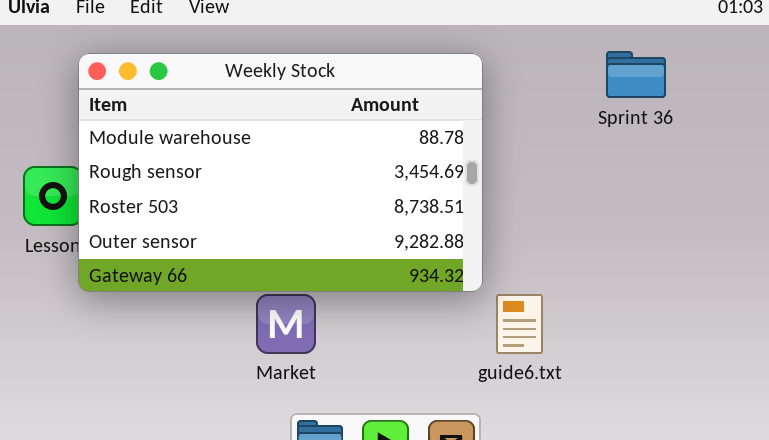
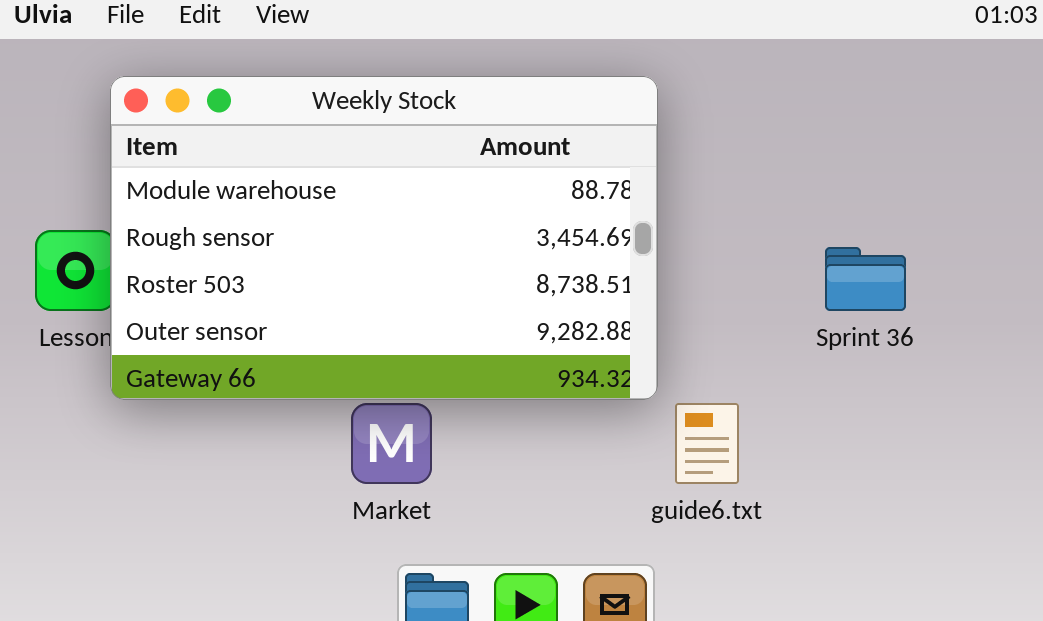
Sprint 36: [606,51,666,98] -> [825,247,906,311], moved

